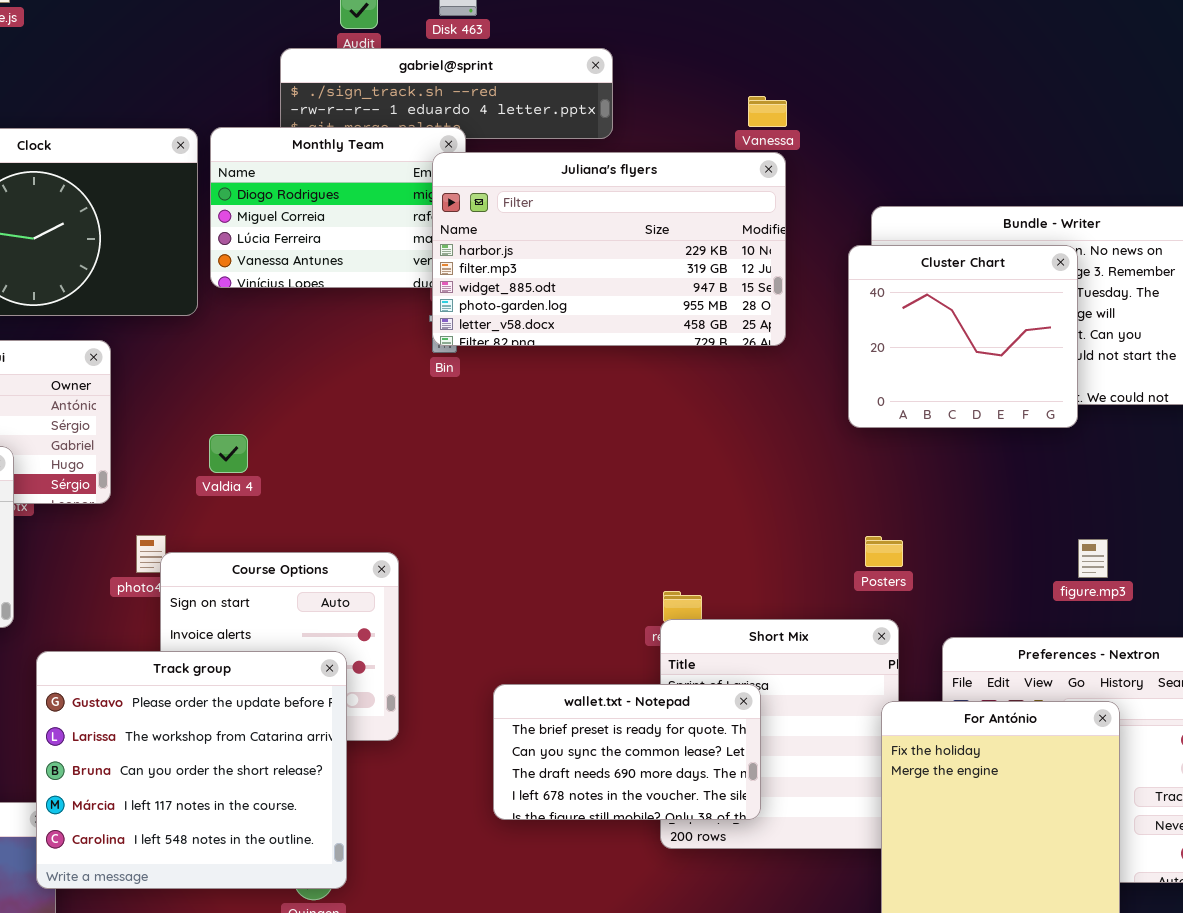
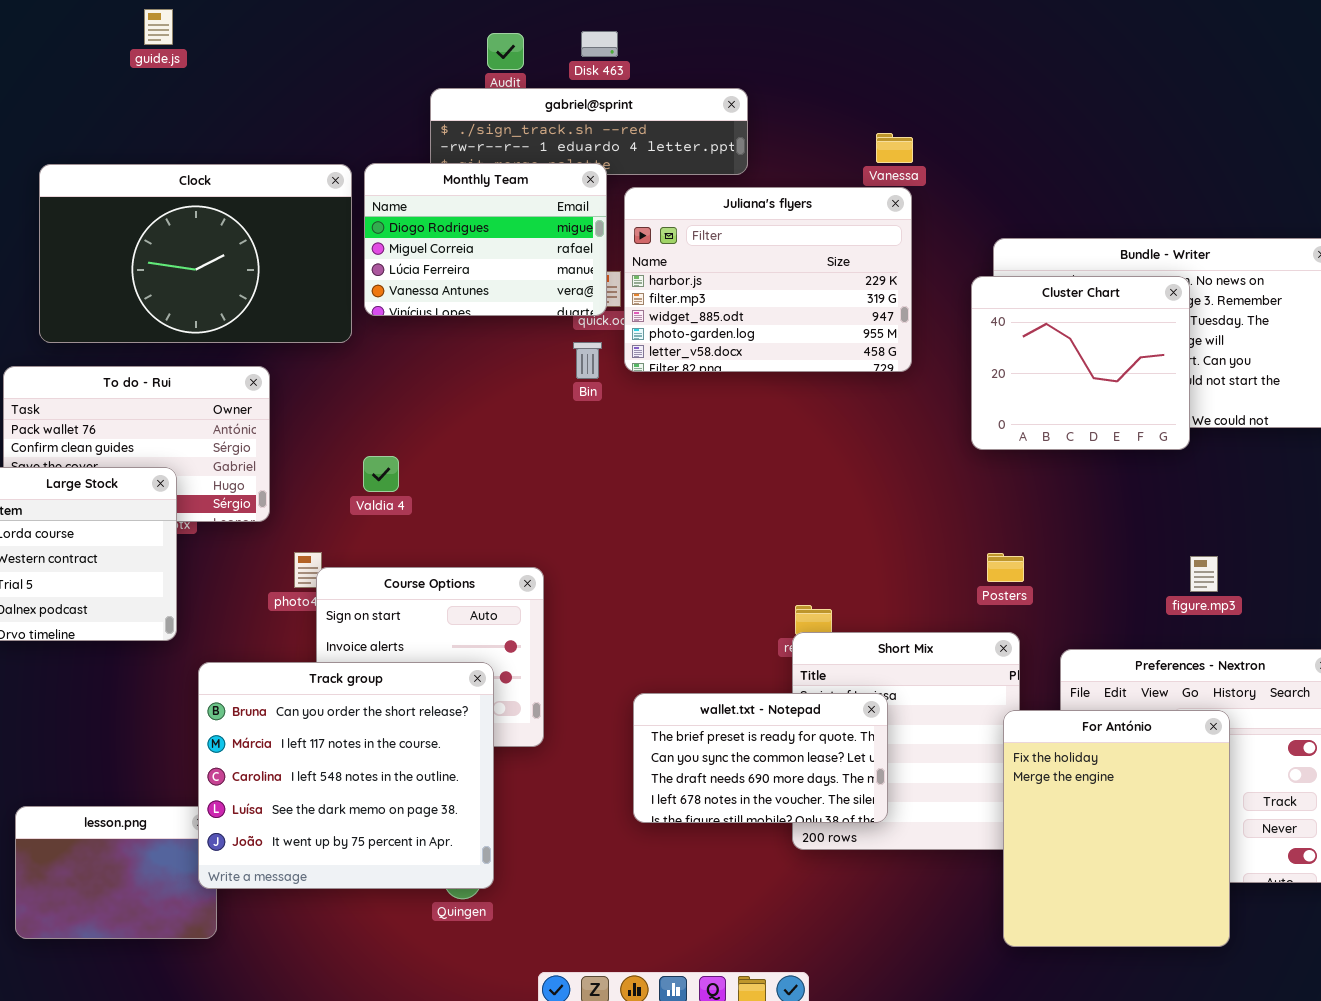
Juliana's flyers: [432,152,786,346] -> [624,187,912,372], resized
Track group: [36,651,347,889] -> [198,662,494,889], scrolled down 2 rows

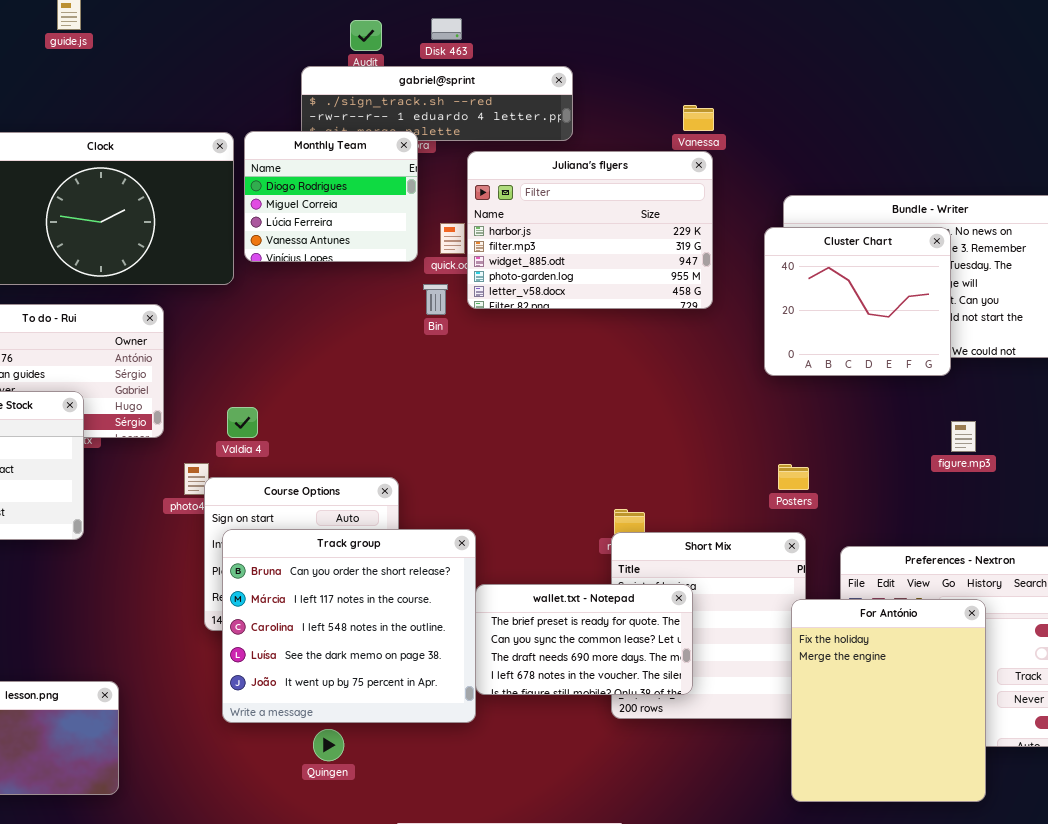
Monthly Team: [364,163,607,316] -> [244,131,418,262], resized
Valdia 4: [363,456,399,492] -> [227,407,258,438], moved
figure.mp3: [1190,556,1218,592] -> [951,421,976,452], moved
Track group: [198,662,494,889] -> [222,529,476,723], moved

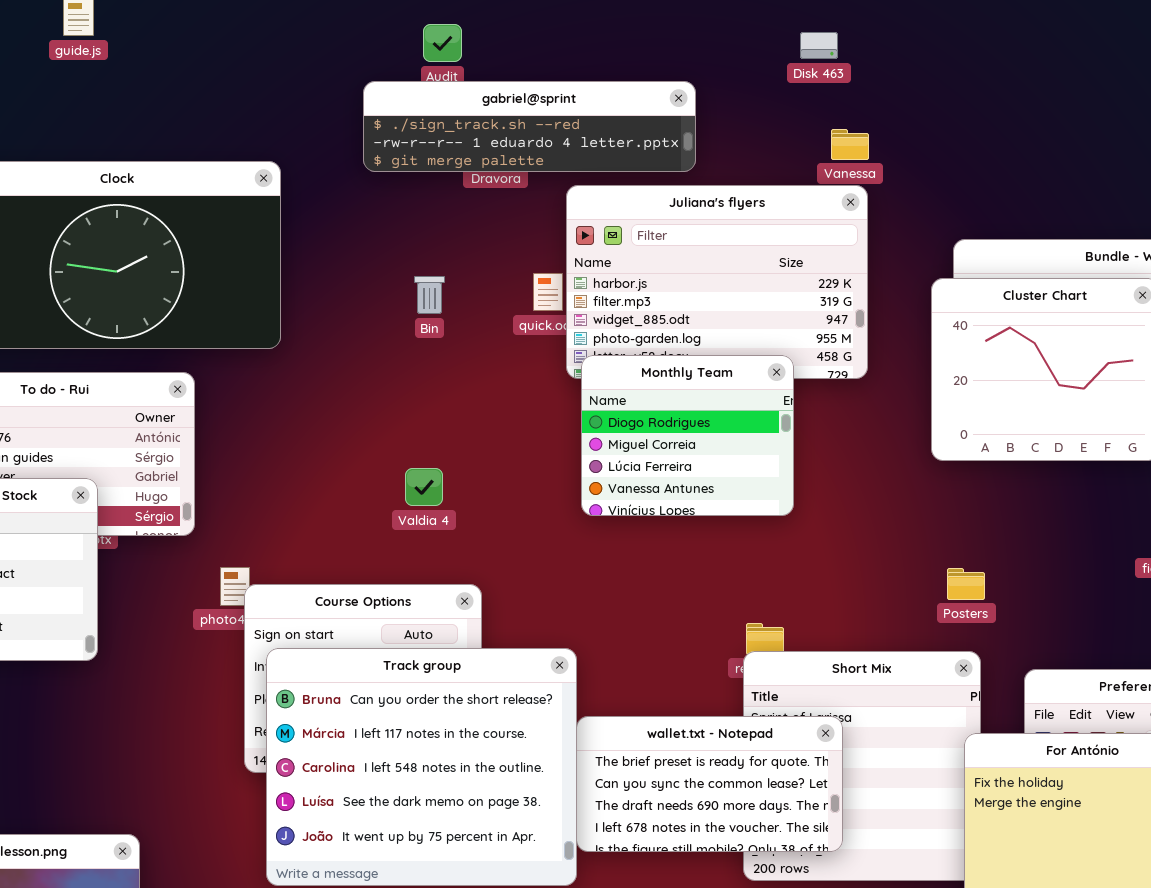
Disk 463: [431,18,462,40] -> [800,32,838,59], moved
Monthly Team: [244,131,418,262] -> [581,355,794,516], moved
Bin: [423,284,448,315] -> [414,276,445,314], moved
Valdia 4: [227,407,258,438] -> [405,468,443,506], moved

